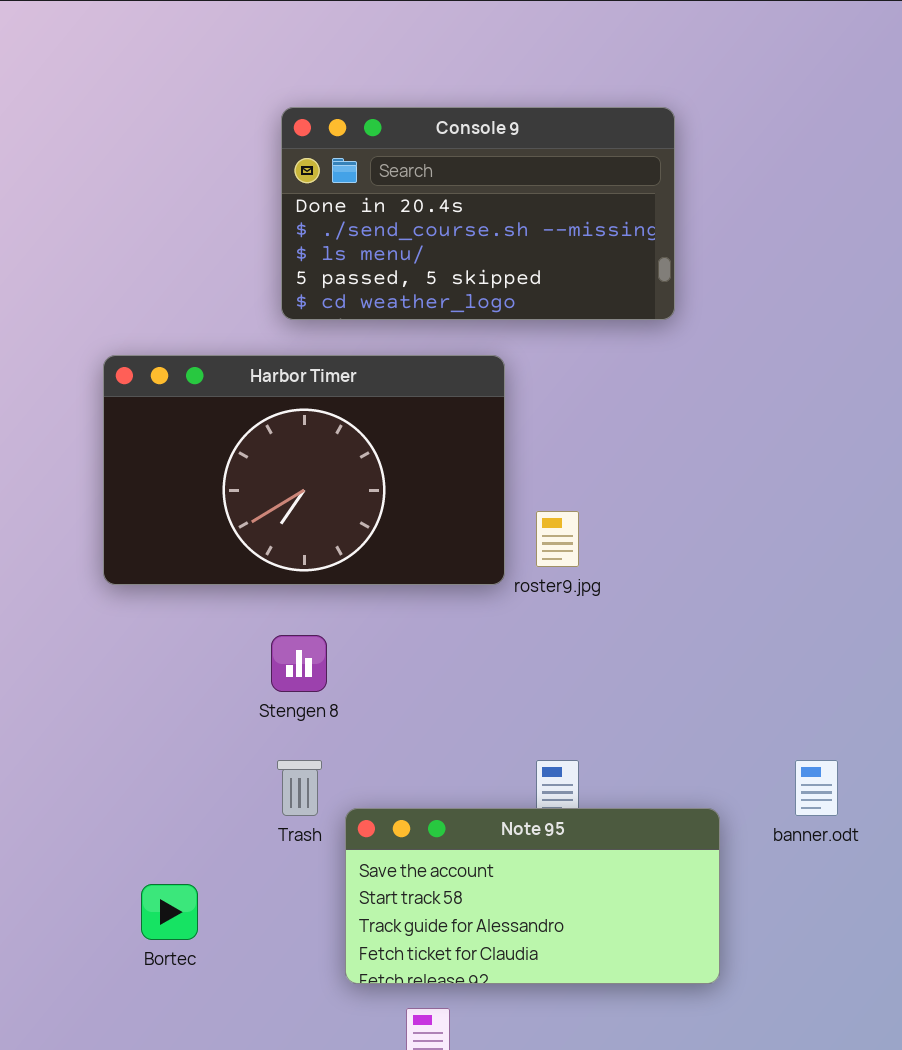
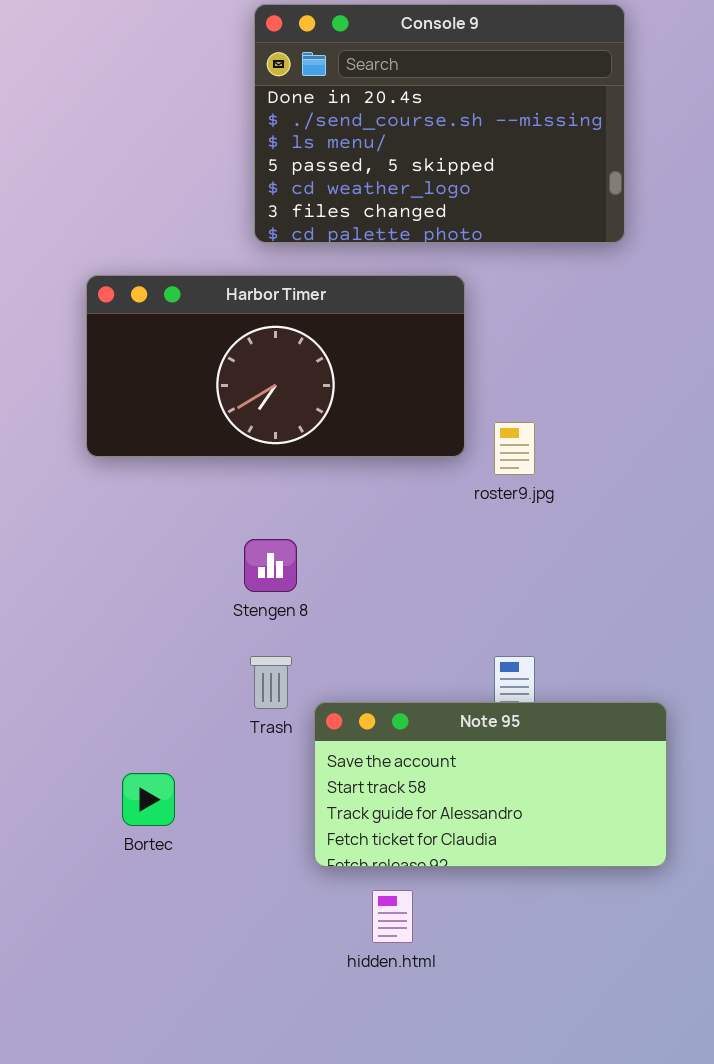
Console 9: [281,107,675,320] -> [254,4,625,243], resized
Harbor Timer: [103,355,505,585] -> [86,275,465,457], resized

